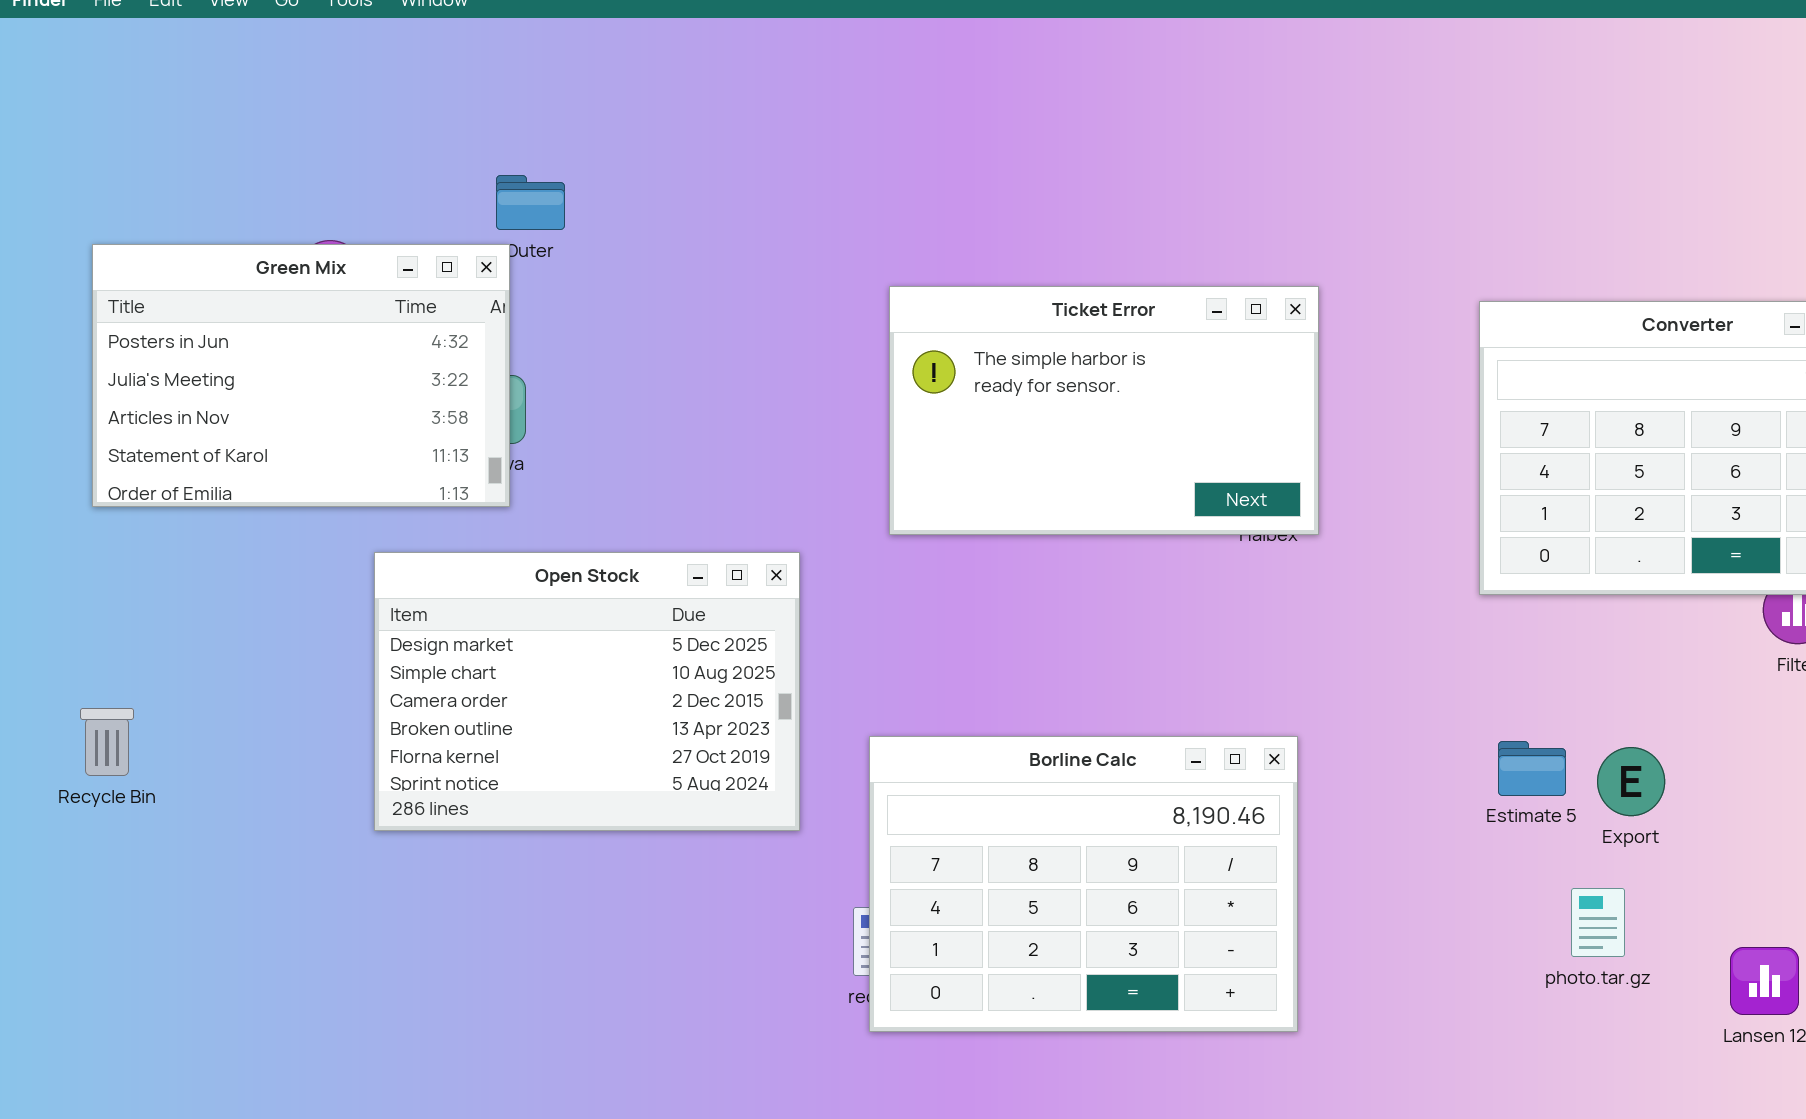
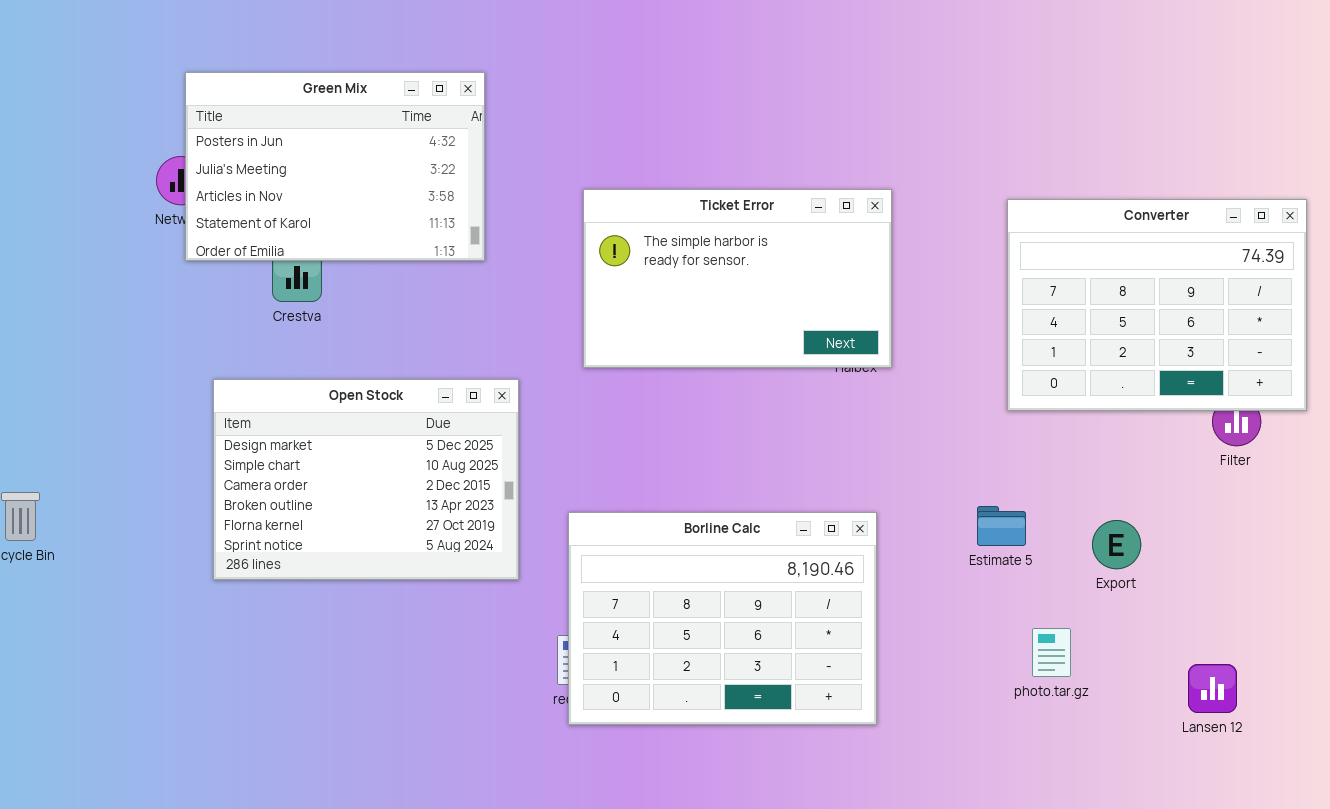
Green Mix: [92,244,510,507] -> [185,72,485,261], moved
Estimate 5: [1498,741,1566,796] -> [977,506,1026,546], moved
photo.tar.gz: [1571,888,1625,957] -> [1032,628,1071,677], moved

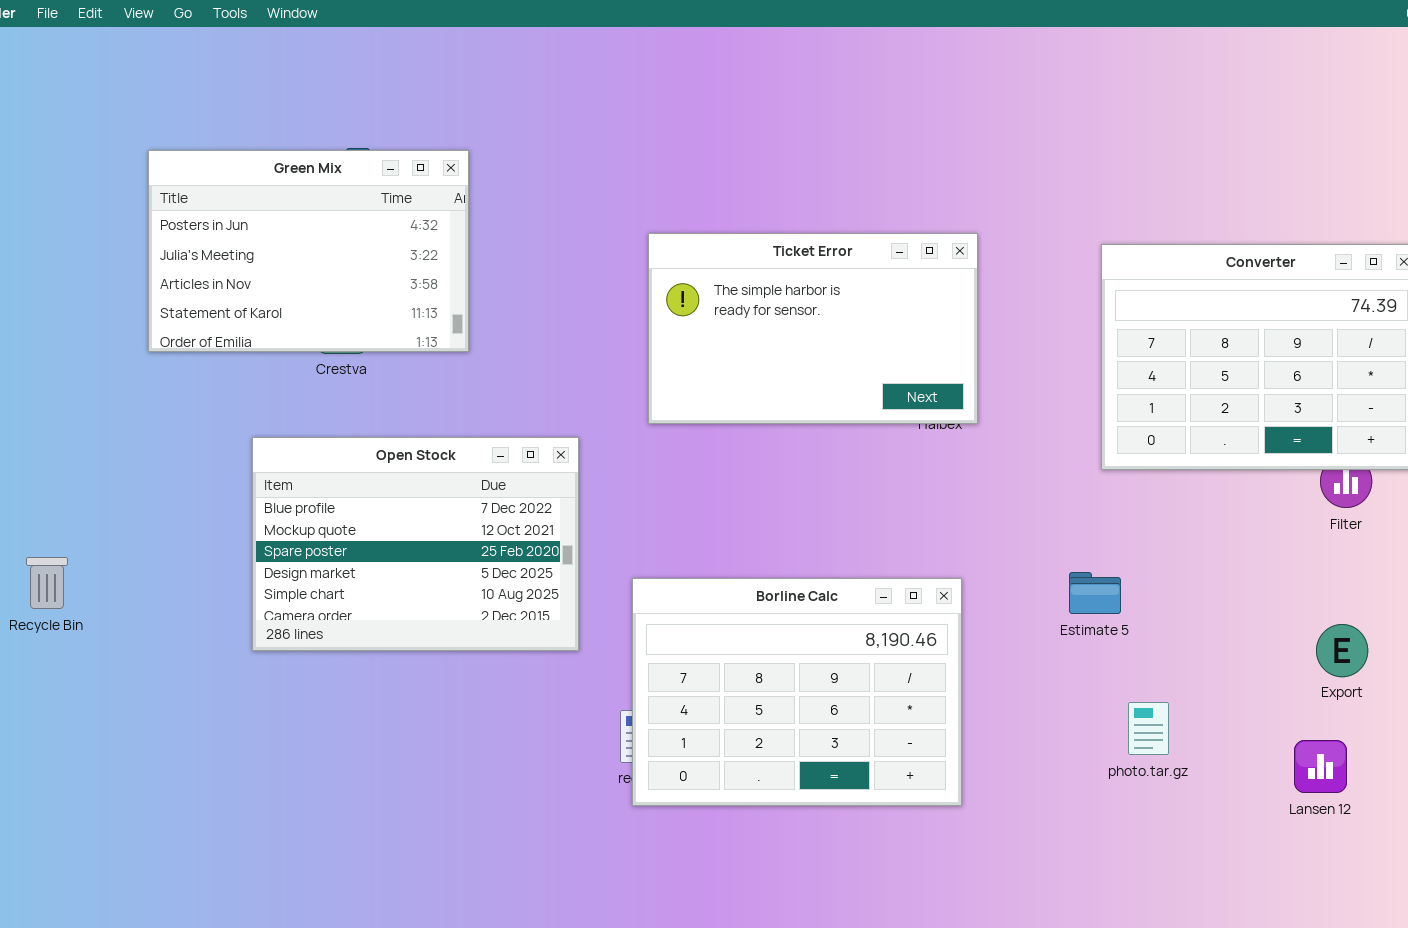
Green Mix: [185,72,485,261] -> [148,150,469,352], moved
Open Stock: [213,379,519,580] -> [252,437,579,651], scrolled up 3 rows
Export: [1092,520,1141,569] -> [1316,624,1368,677], moved

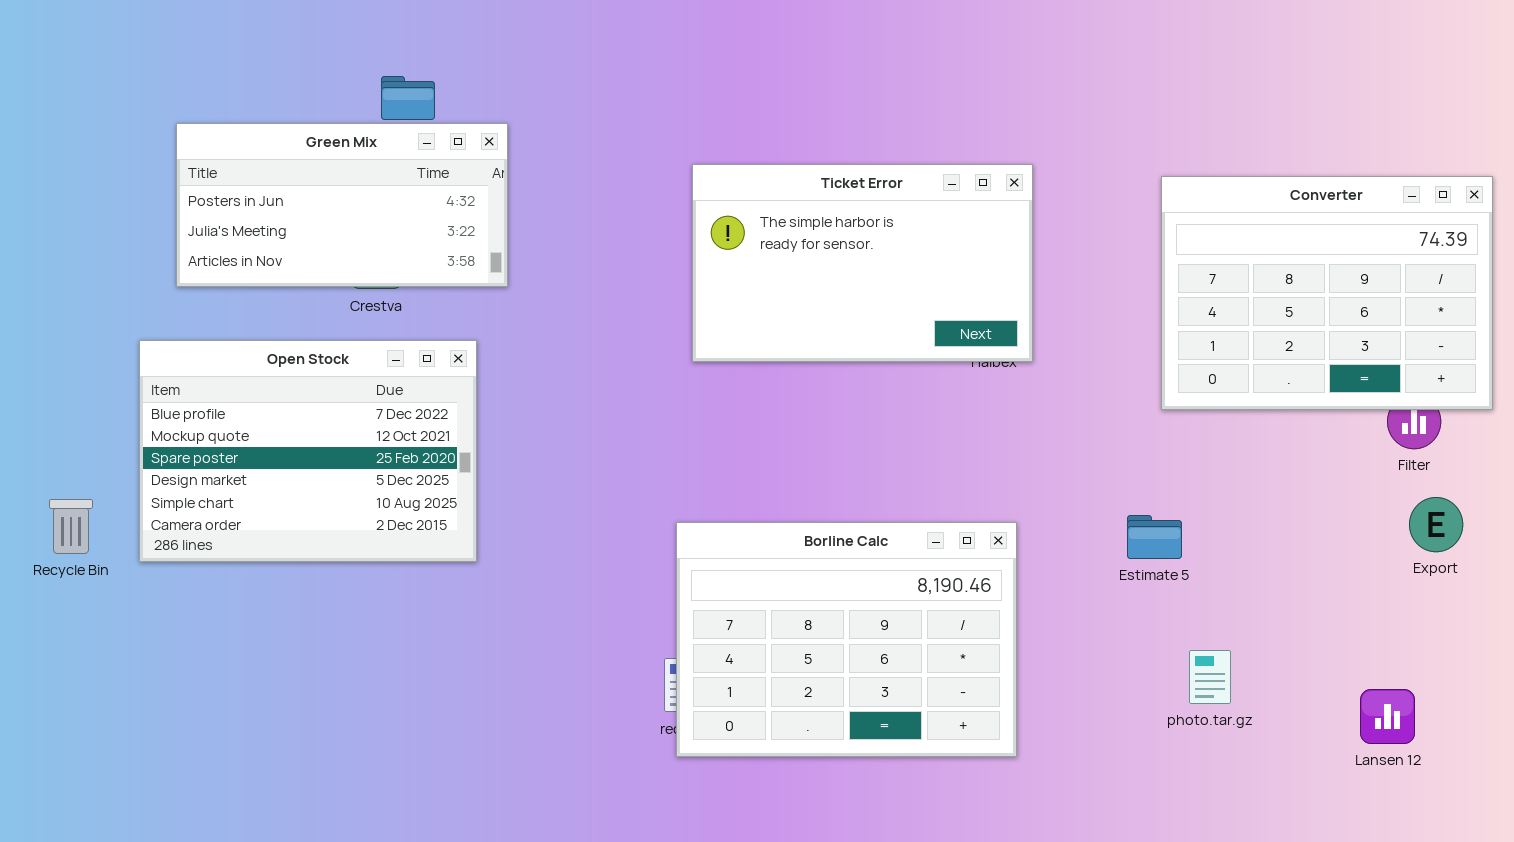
Green Mix: [148,150,469,352] -> [176,123,508,287], resized
Open Stock: [252,437,579,651] -> [139,340,477,562], moved
Export: [1316,624,1368,677] -> [1409,497,1463,552], moved

